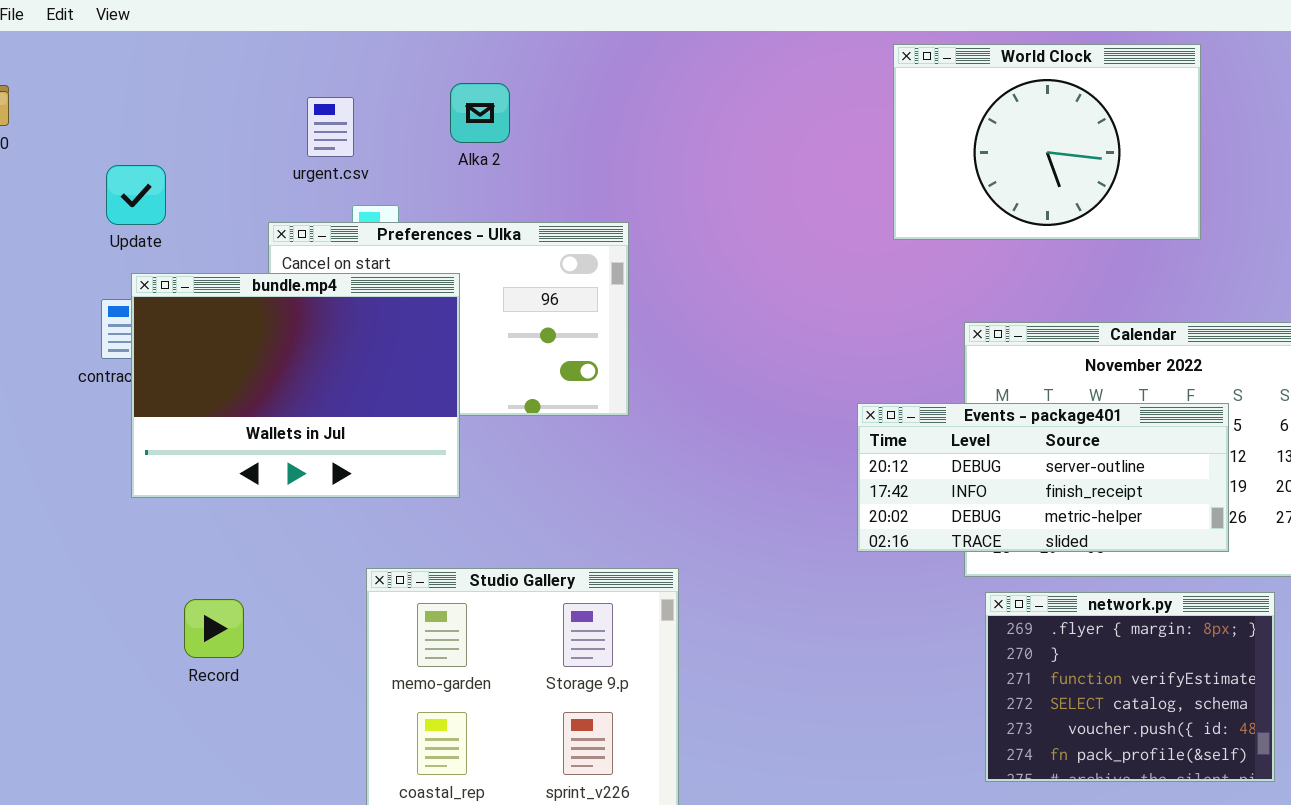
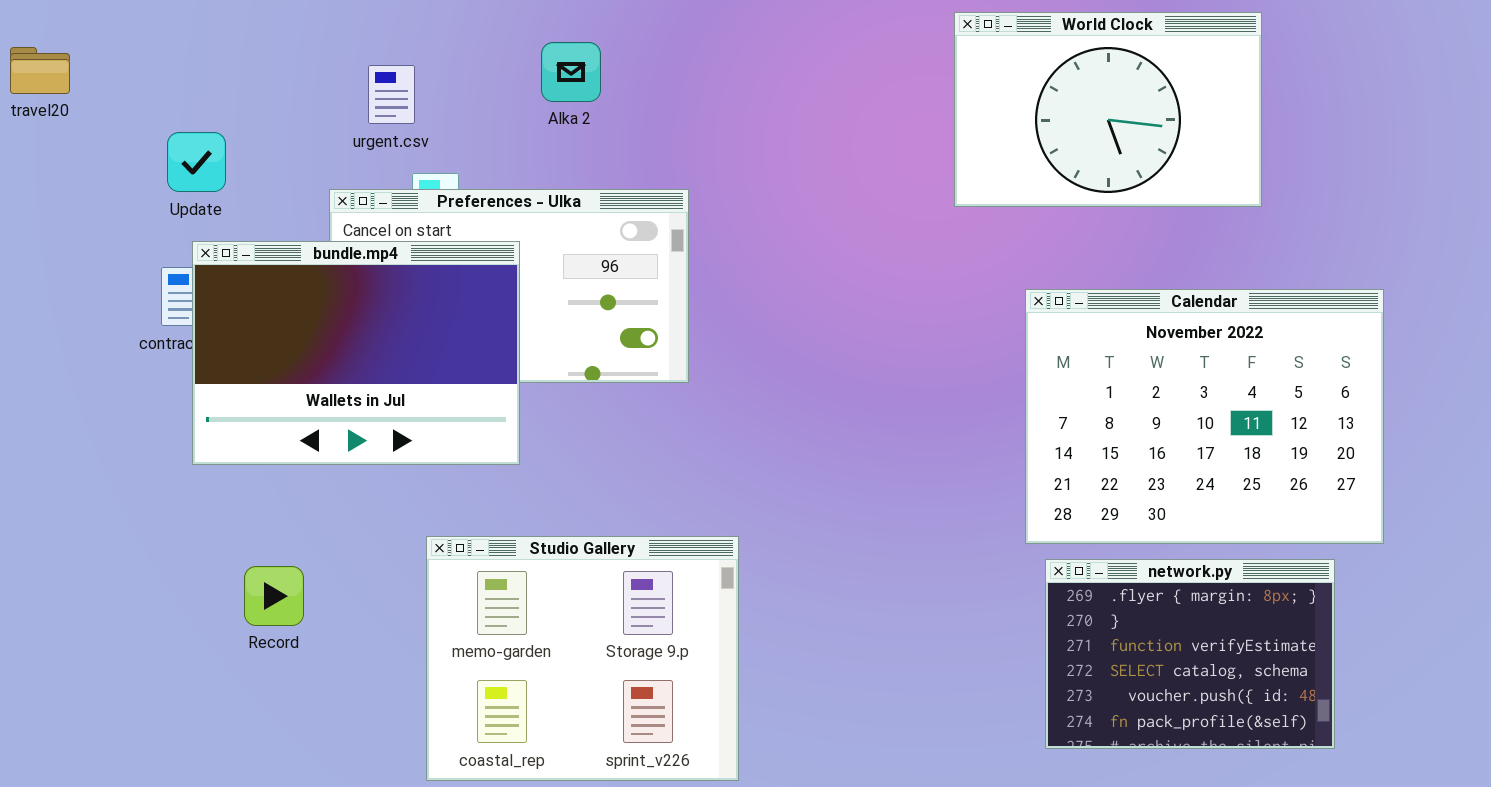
Alka 2: [450,83,510,143] -> [541,42,601,102], moved
Events - package401: [857,403,1229,552] -> none, closed

